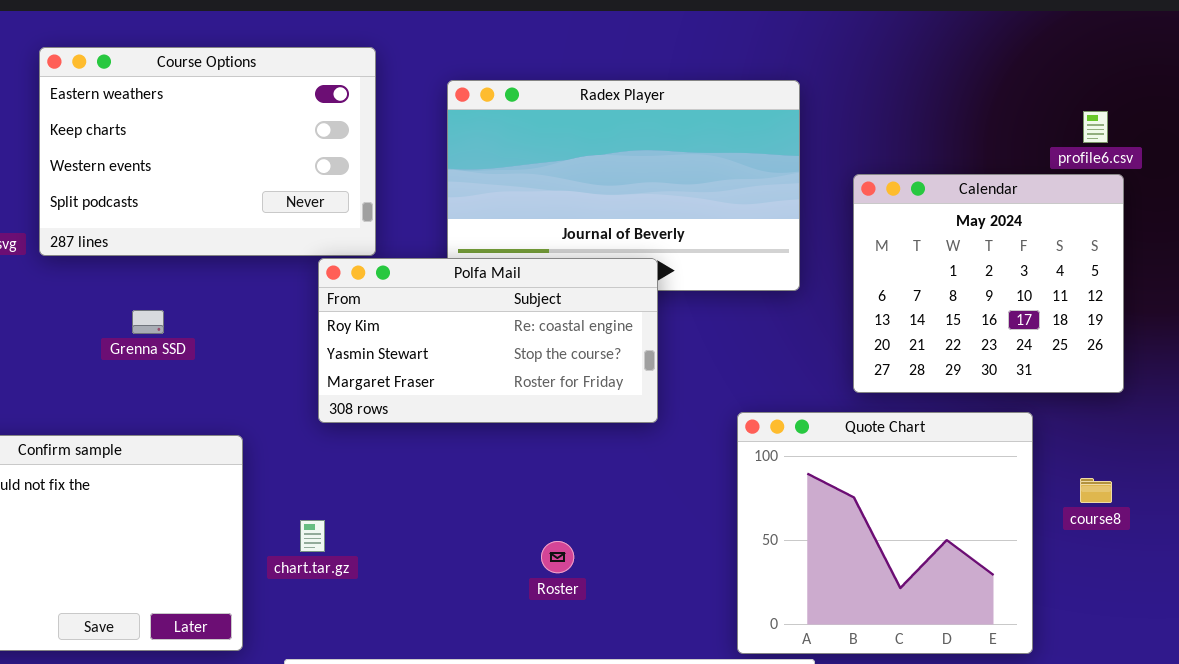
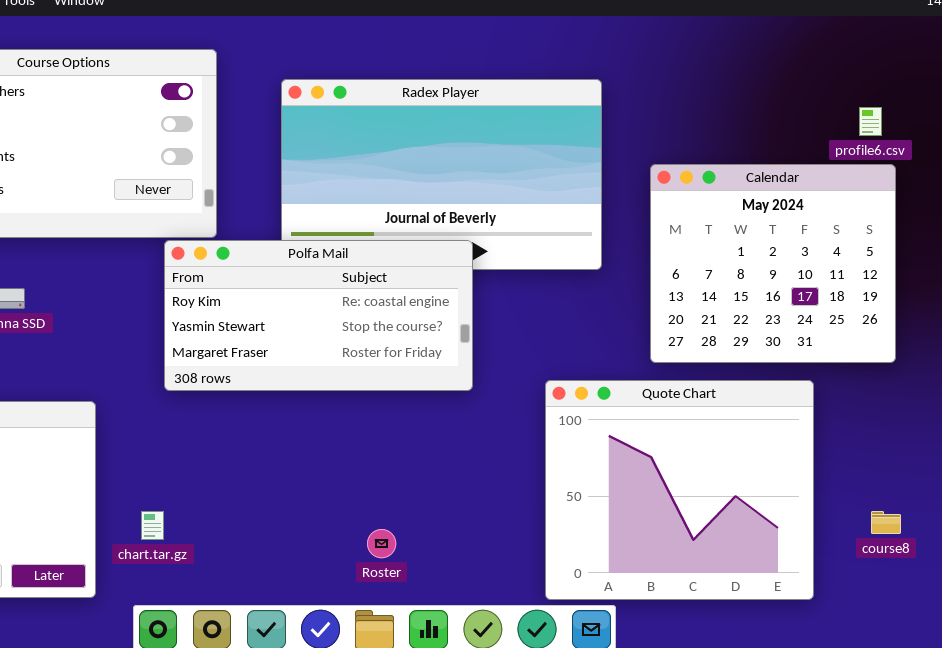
course8: [1080,478,1112,503] -> [871,511,901,534], moved
chart.tar.gz: [300,520,325,552] -> [141,511,164,540], moved
Roster: [541,541,574,573] -> [367,529,396,558], moved

